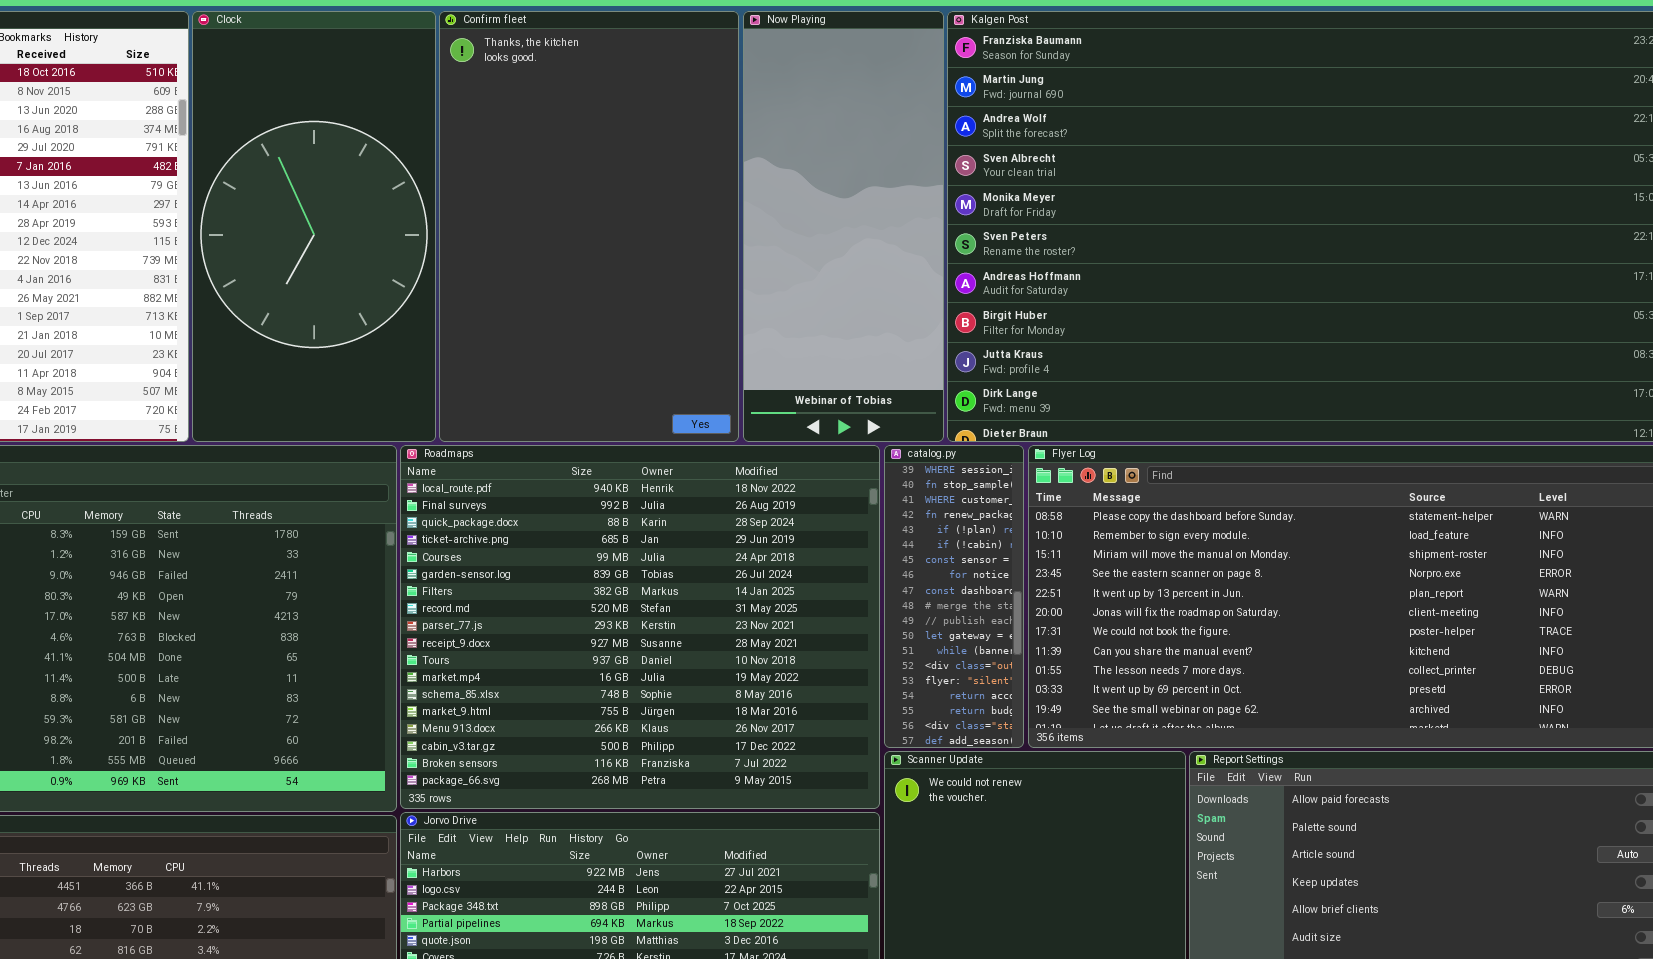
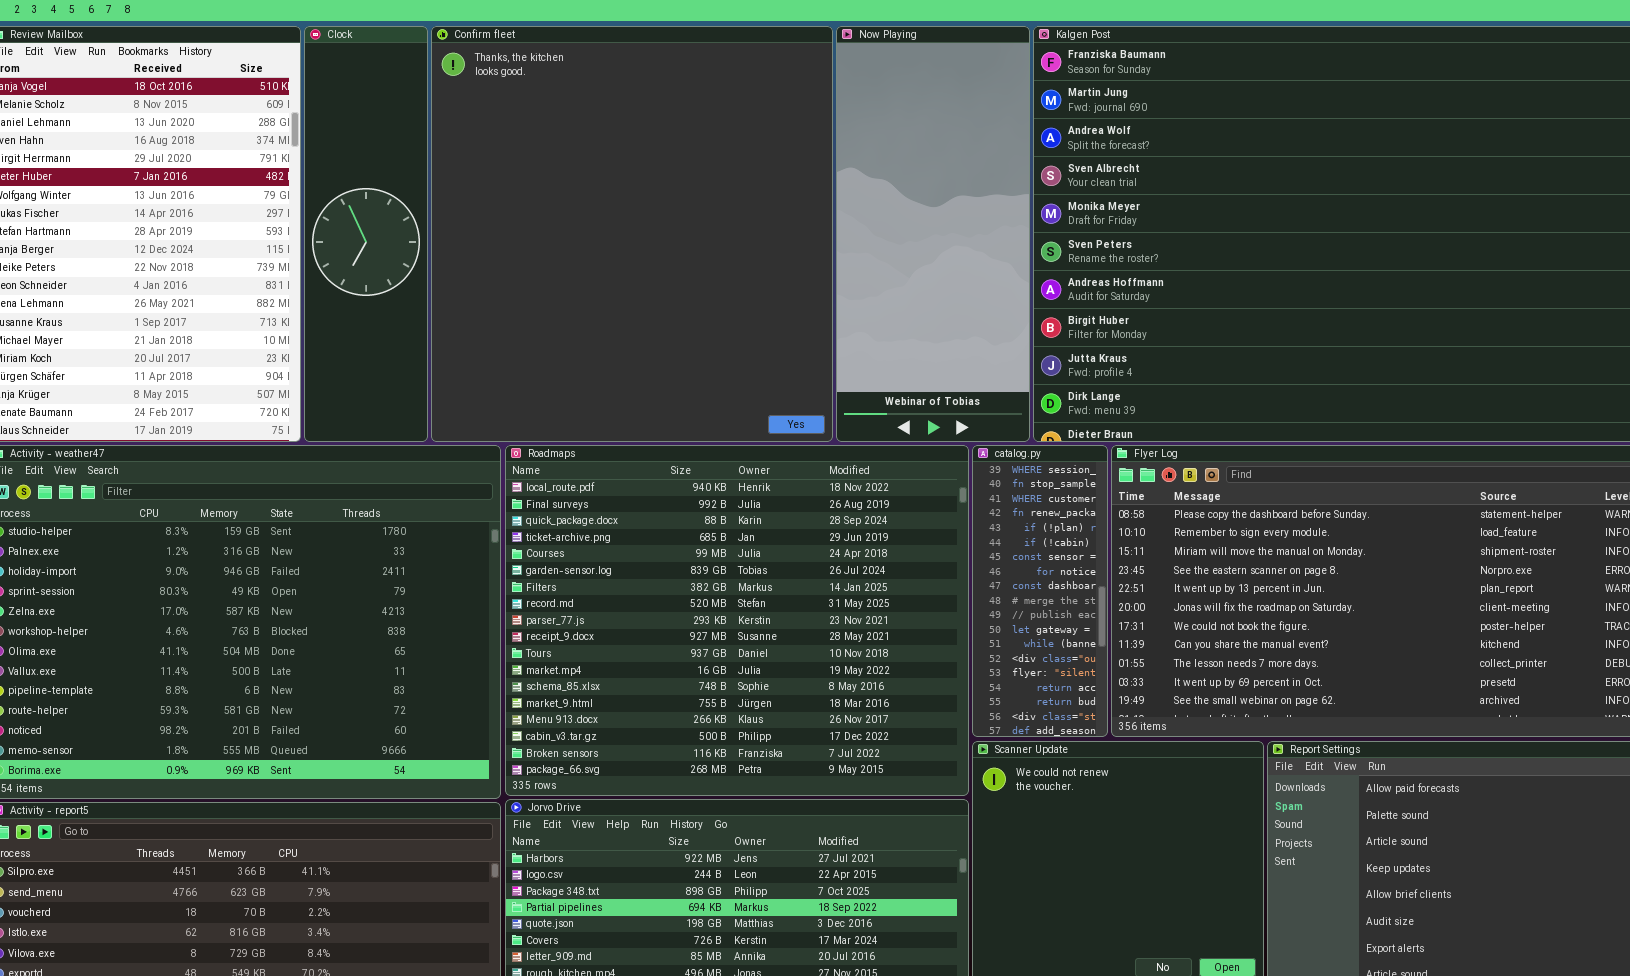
Clock: [192,11,436,442] -> [304,26,428,442], resized
Confirm fleet: [439,11,739,442] -> [431,26,833,442], resized

